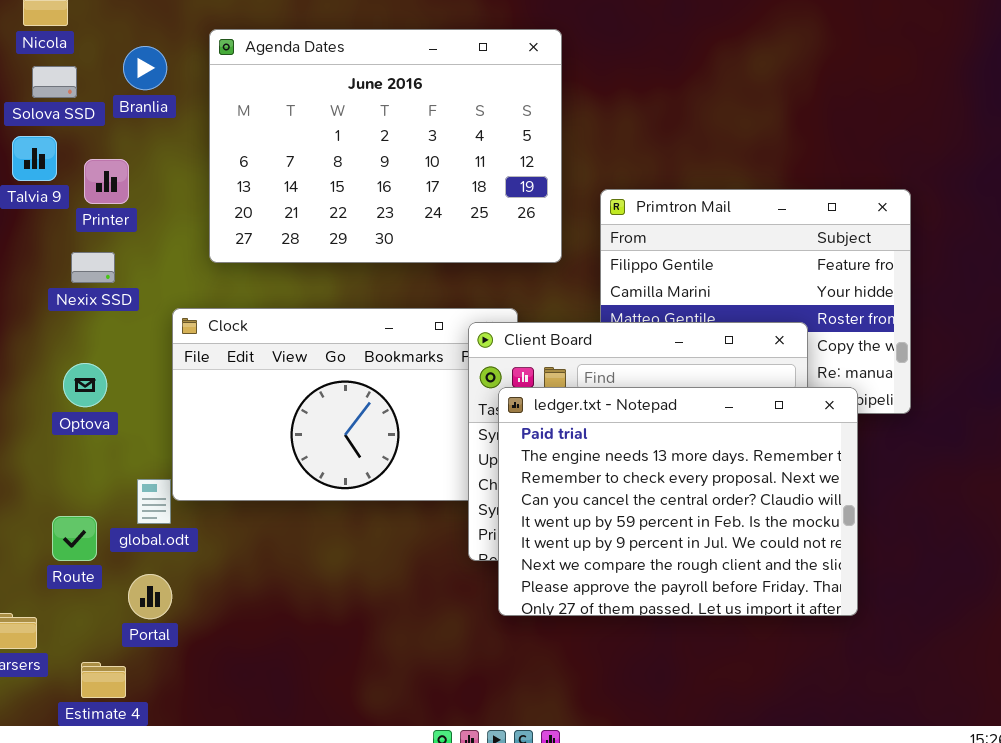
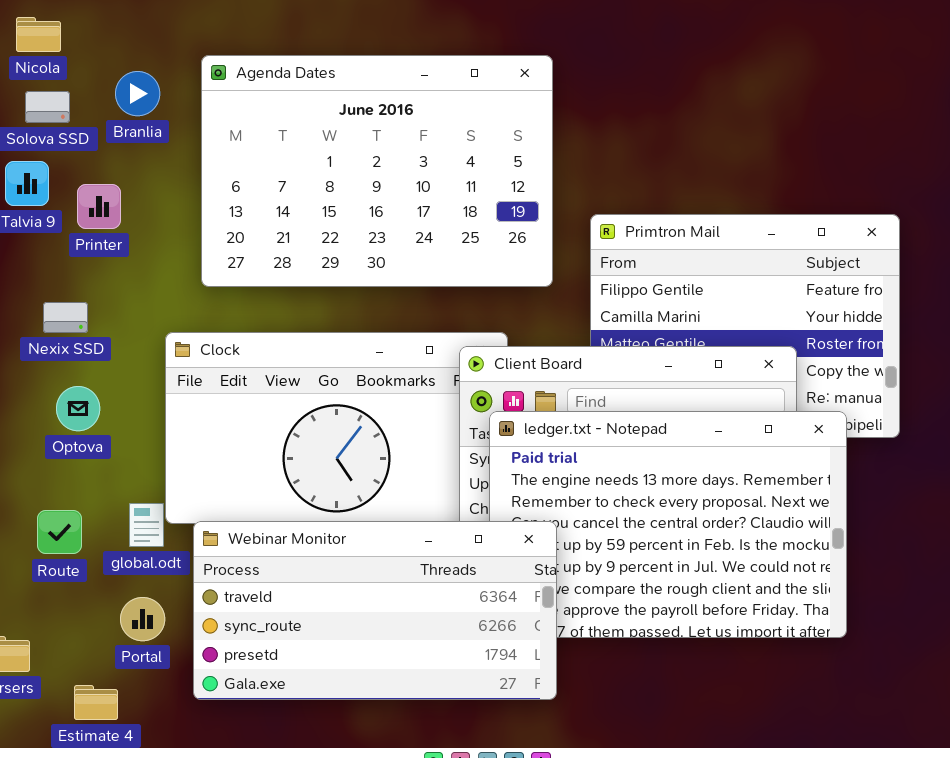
Nexix SSD: [71,252,115,283] -> [43,302,88,333], moved
Webinar Monitor: none -> [193,521,557,700], opened
Route: [52,516,97,561] -> [37,510,82,554], moved

